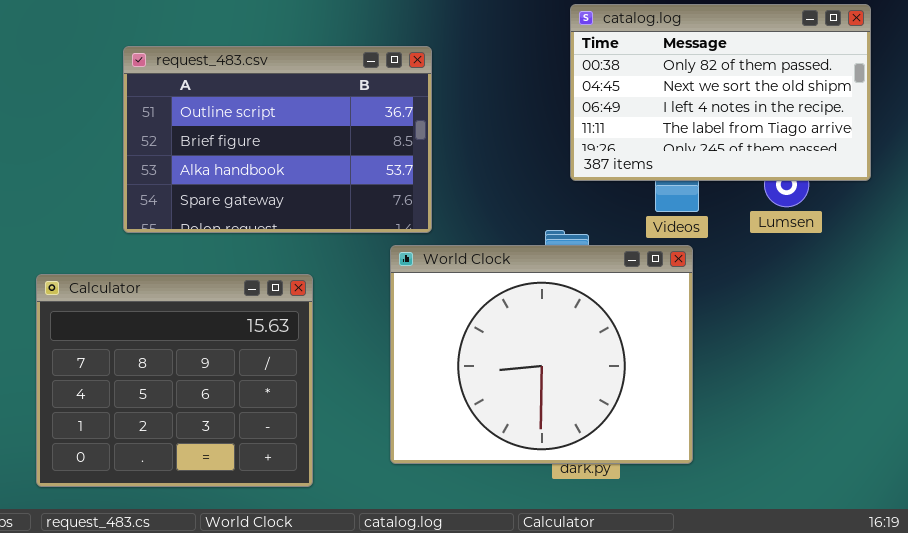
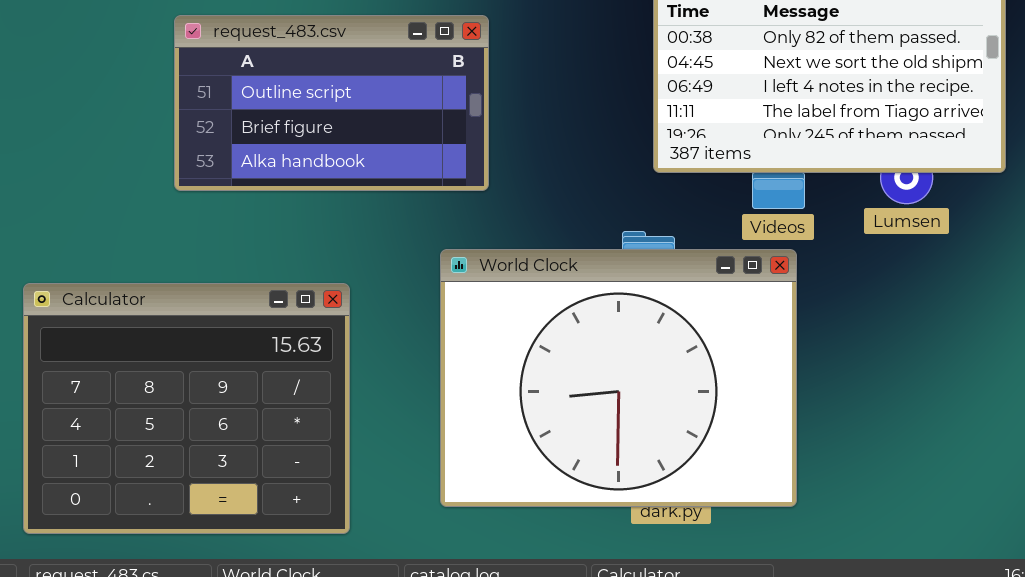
request_483.csv: [123,46,432,233] -> [174,15,489,191], resized

